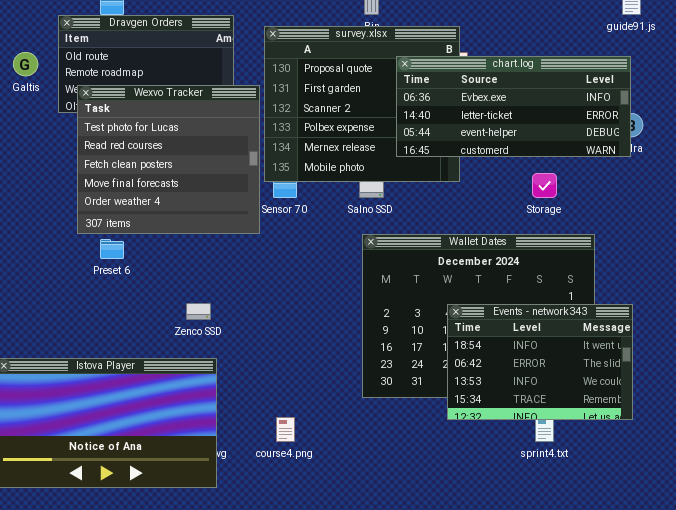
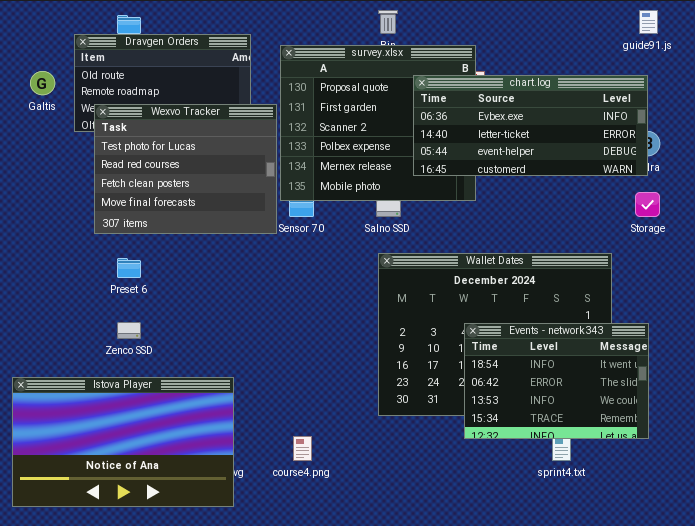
Wexvo Tracker: [77,85,260,234] -> [94,104,277,234], resized
Storage: [532,173,557,198] -> [635,192,660,217], moved
Zenco SSD: [186,303,211,320] -> [117,322,141,339], moved

